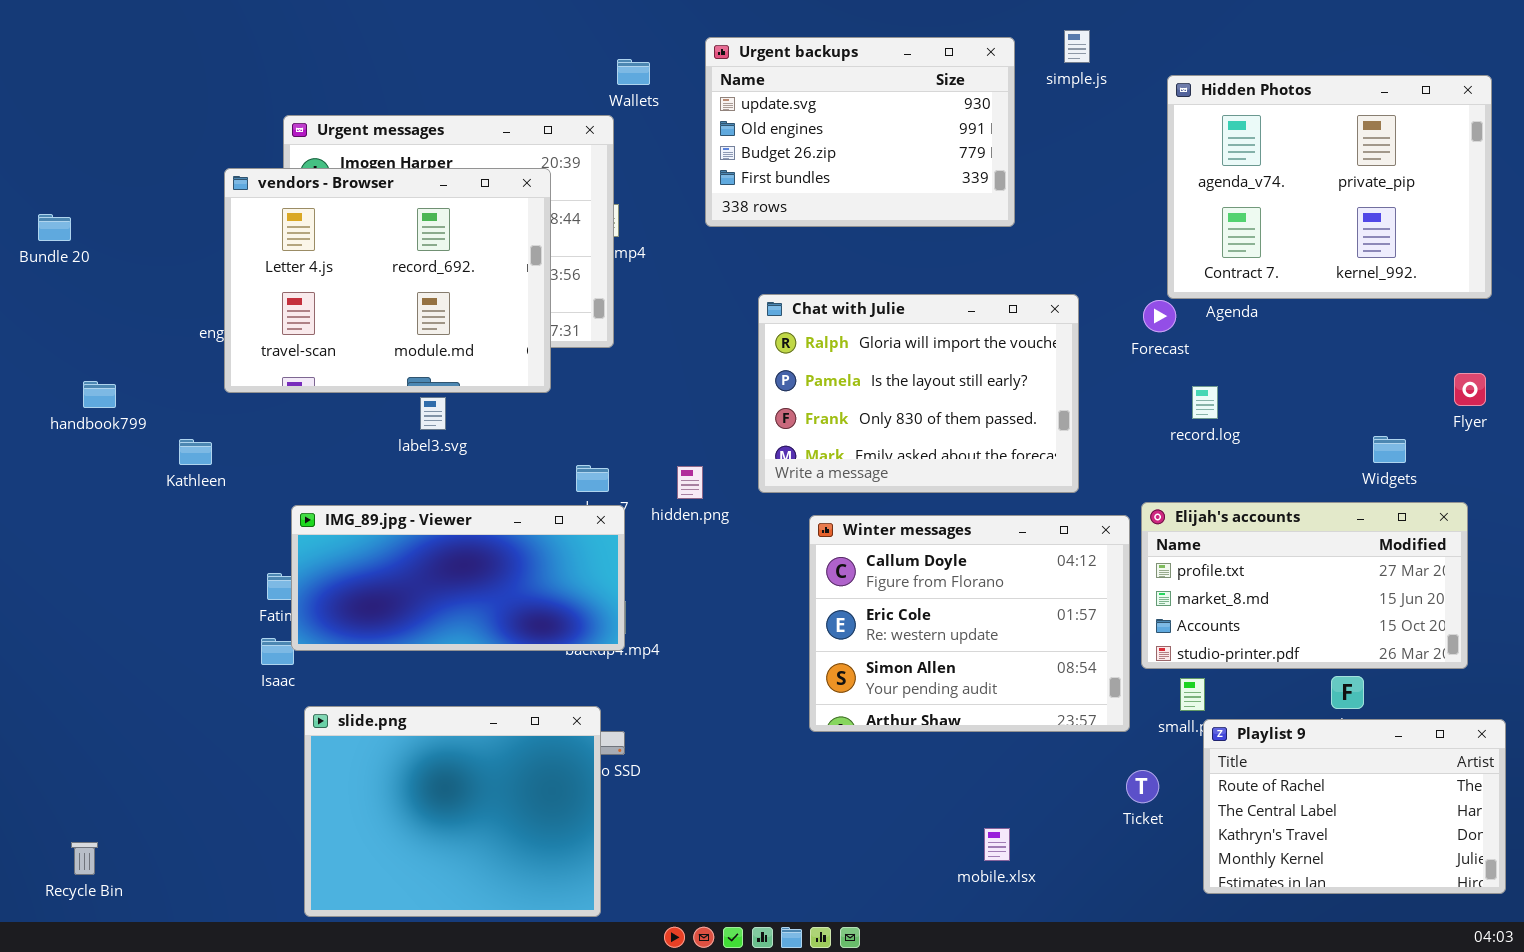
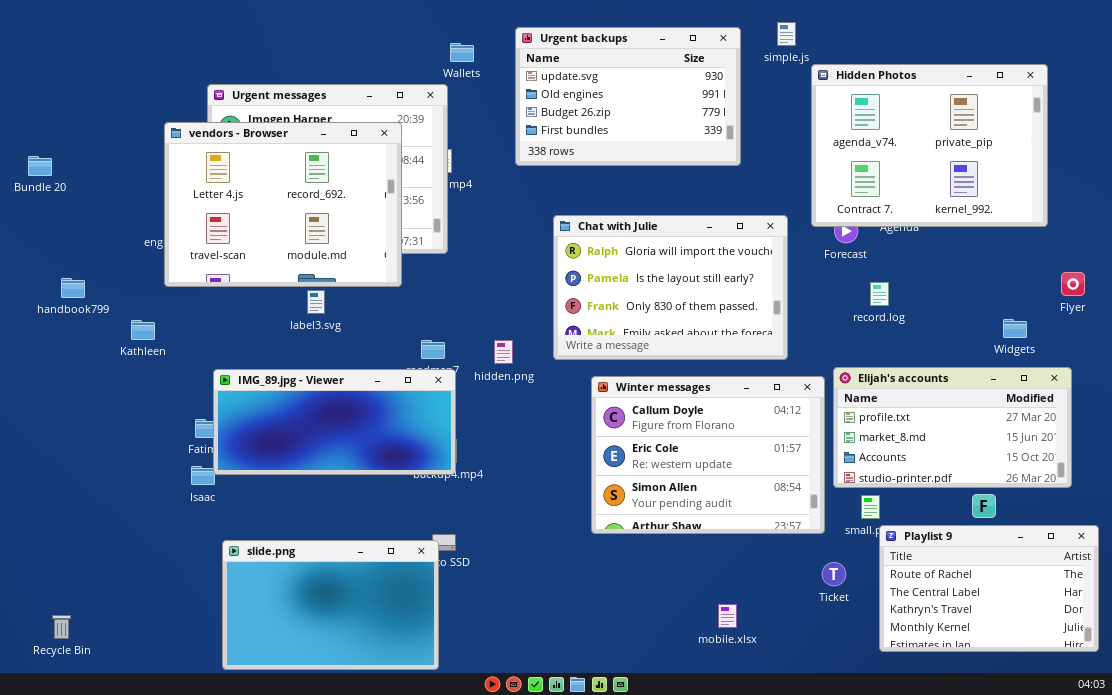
Hidden Photos: [1167,75,1492,299] -> [811,64,1048,227], moved
slide.png: [304,706,601,917] -> [222,540,439,670], resized

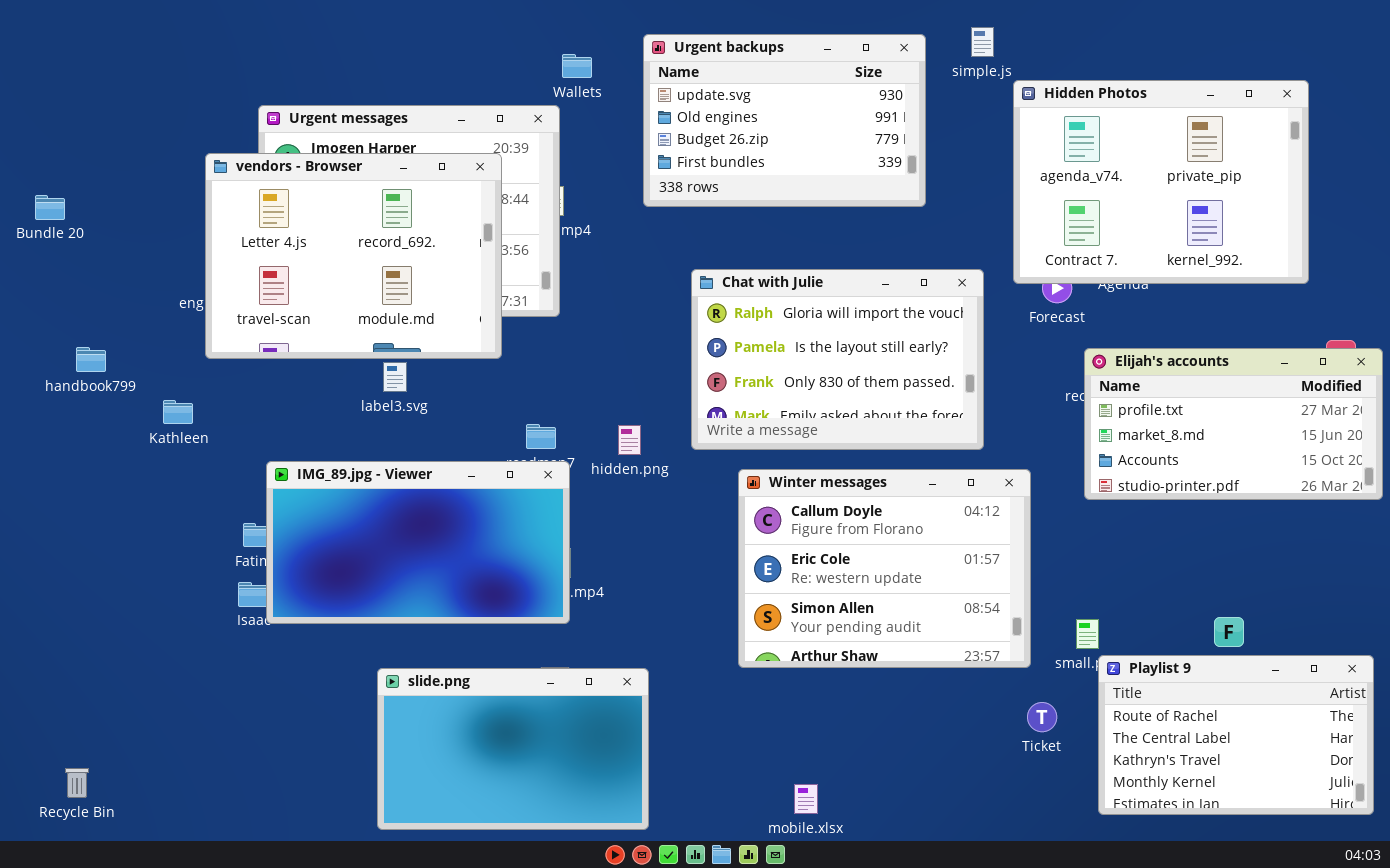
Elijah's accounts: [833,367,1072,488] -> [1084,348,1383,500], moved
IMG_89.jpg - Viewer: [213,369,456,475] -> [266,461,570,624], resized
slide.png: [222,540,439,670] -> [377,668,649,830], moved
mobile.xlsx: [718,604,737,628] -> [794,784,818,814], moved

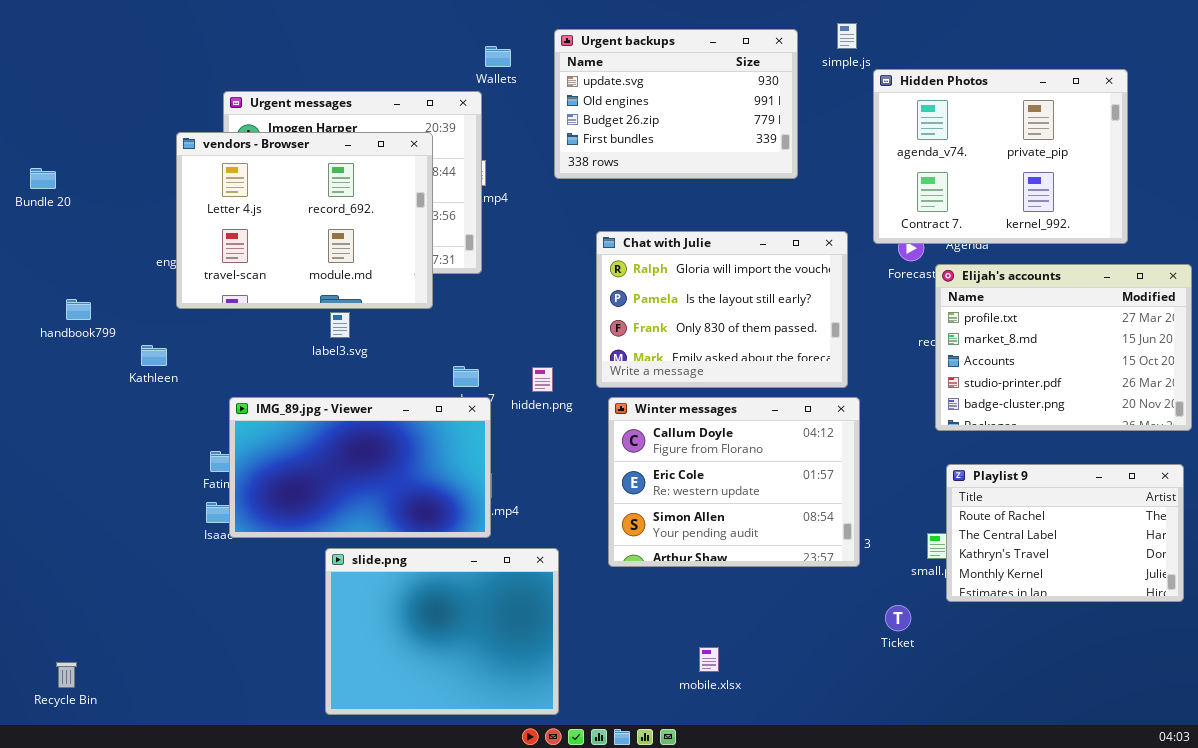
Elijah's accounts: [1084,348,1383,500] -> [935,264,1192,431], resized
Winter messages: [738,469,1031,668] -> [608,397,860,567], moved
Playlist 9: [1098,655,1374,815] -> [946,464,1184,602], moved
slide.png: [377,668,649,830] -> [325,548,559,715], resized
mobile.xlsx: [794,784,818,814] -> [699,647,719,672], moved

